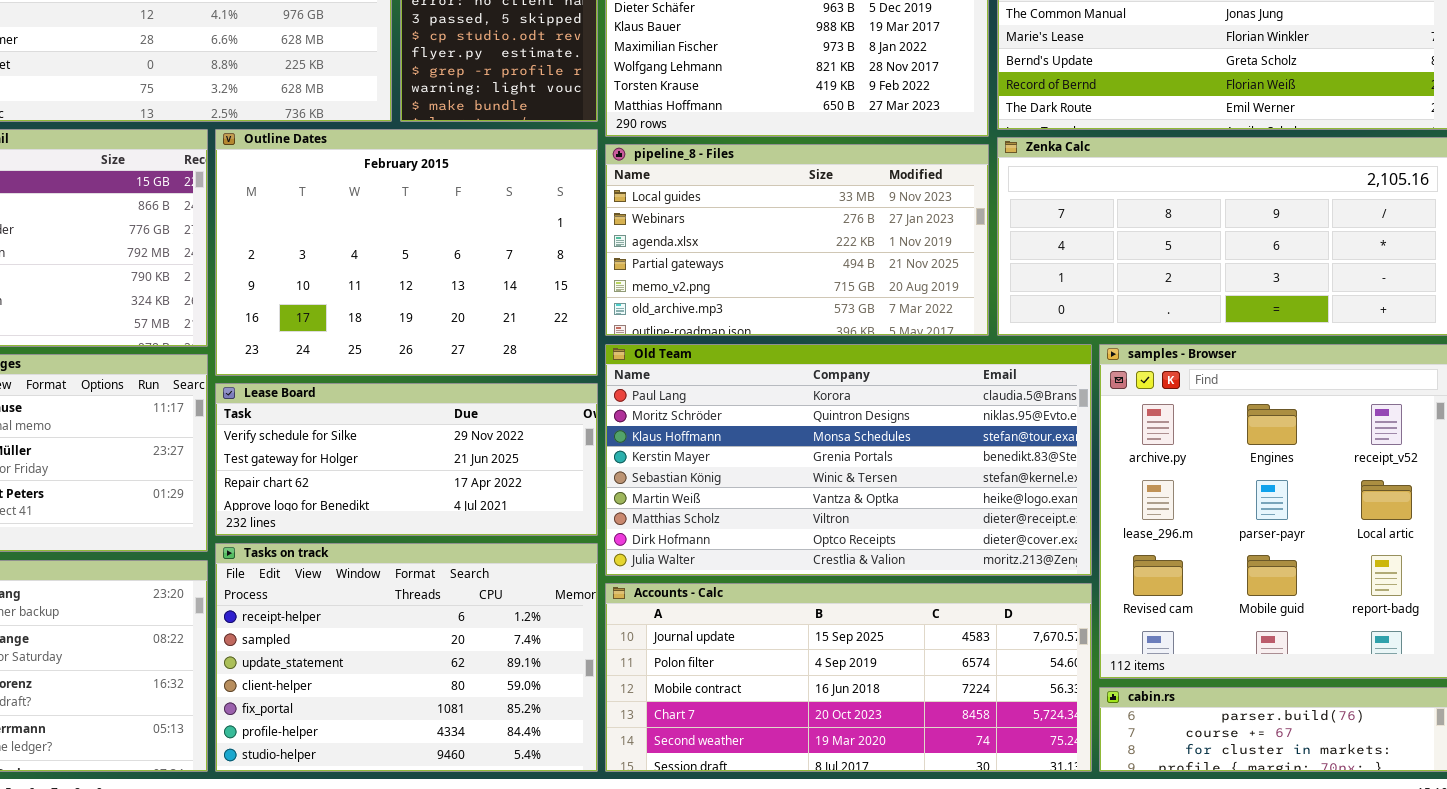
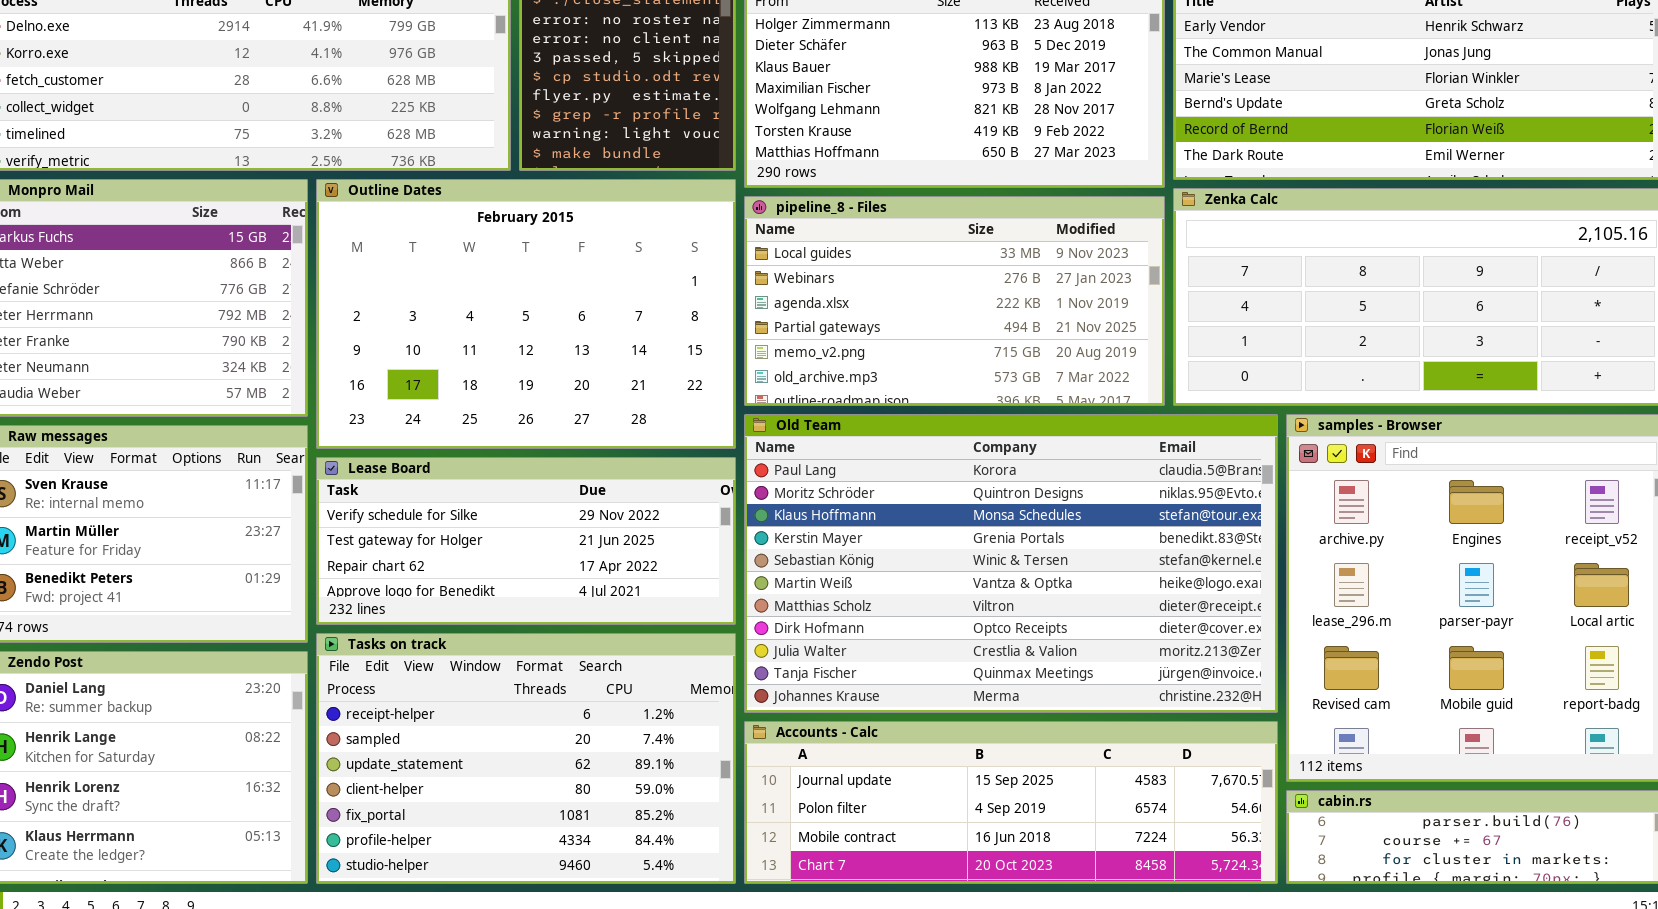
Old Team: [605,344,1092,576] -> [744,414,1278,713], resized
Accounts - Calc: [605,583,1092,772] -> [744,721,1278,884], resized

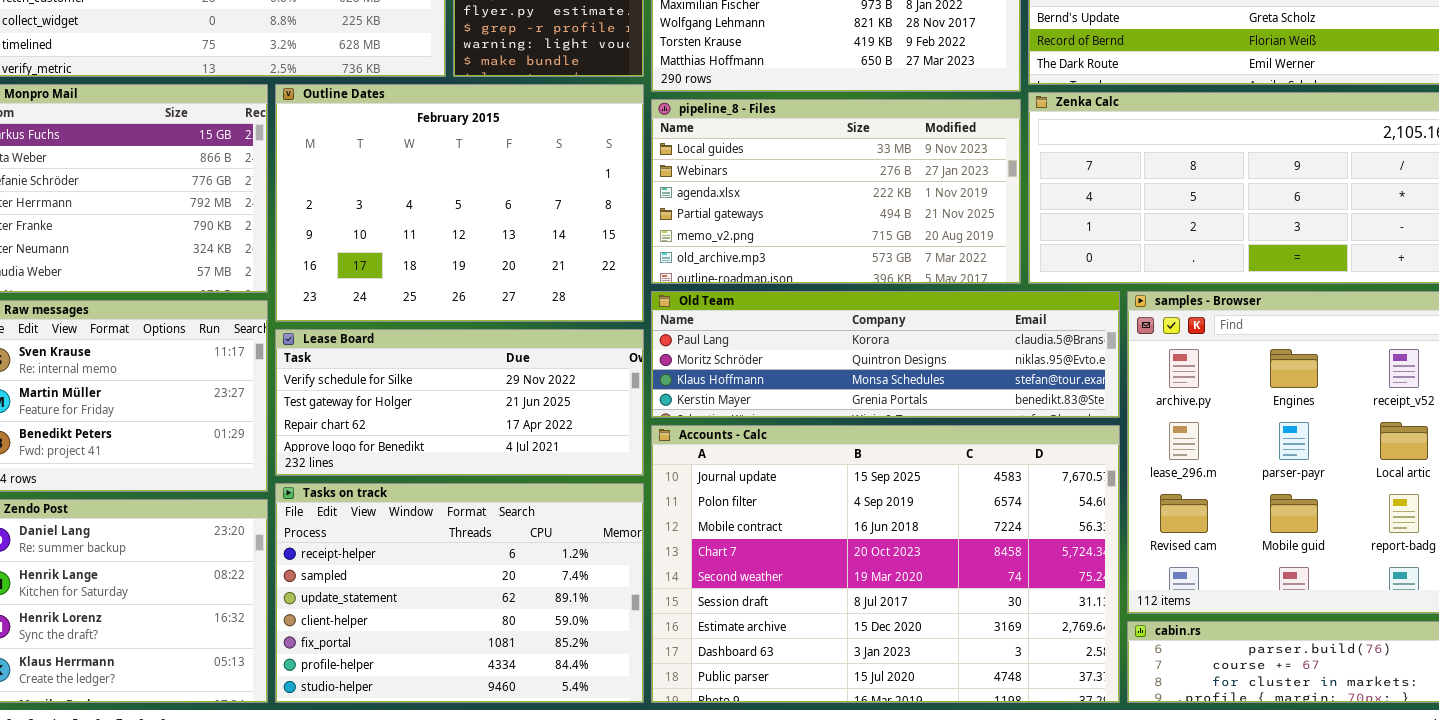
Old Team: [744,414,1278,713] -> [651,291,1120,418], resized
Accounts - Calc: [744,721,1278,884] -> [651,425,1120,703], resized

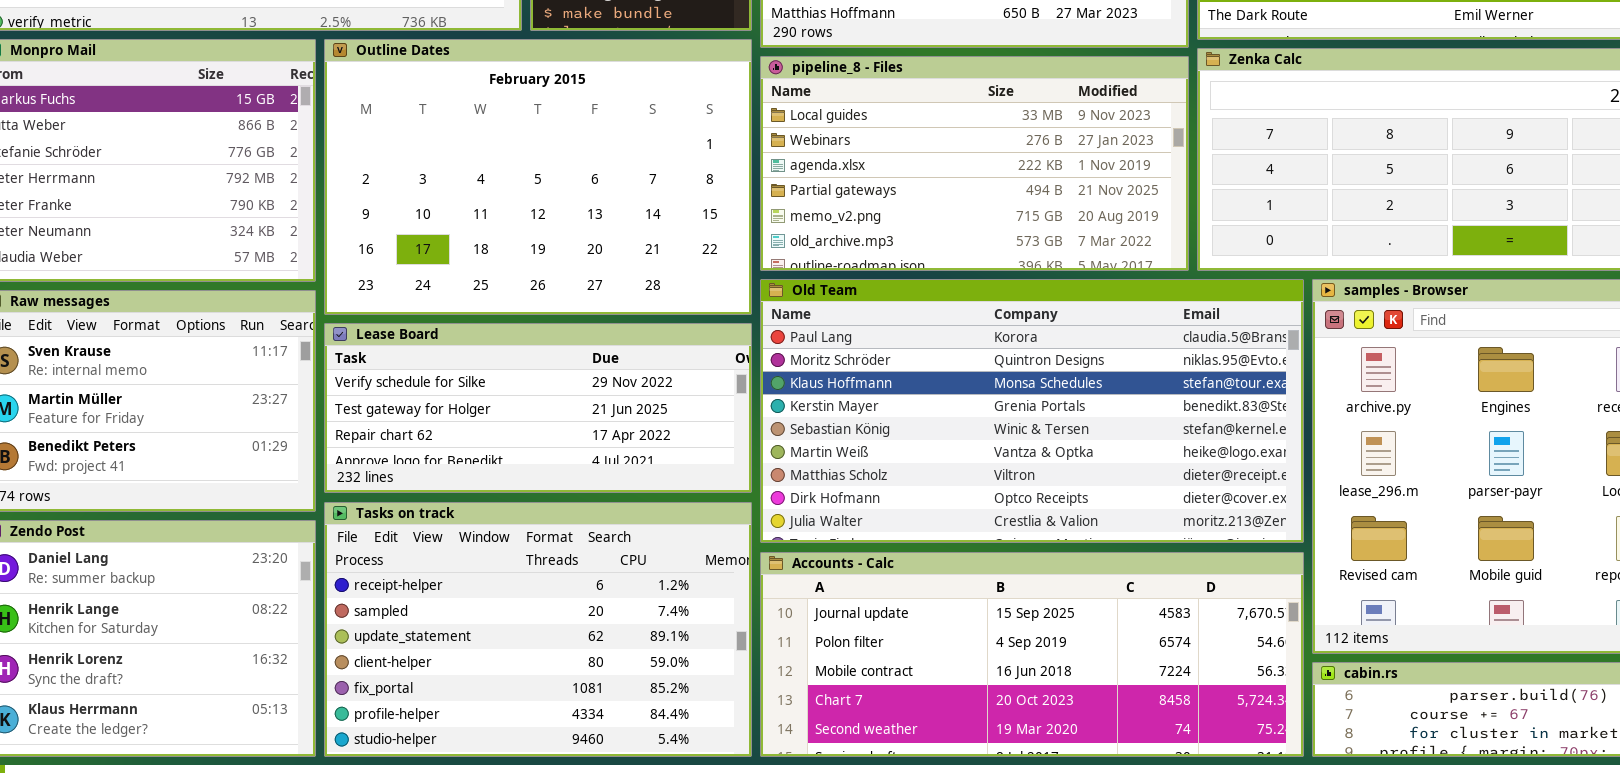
Old Team: [651,291,1120,418] -> [760,279,1304,543], resized
Accounts - Calc: [651,425,1120,703] -> [760,552,1304,757], resized

